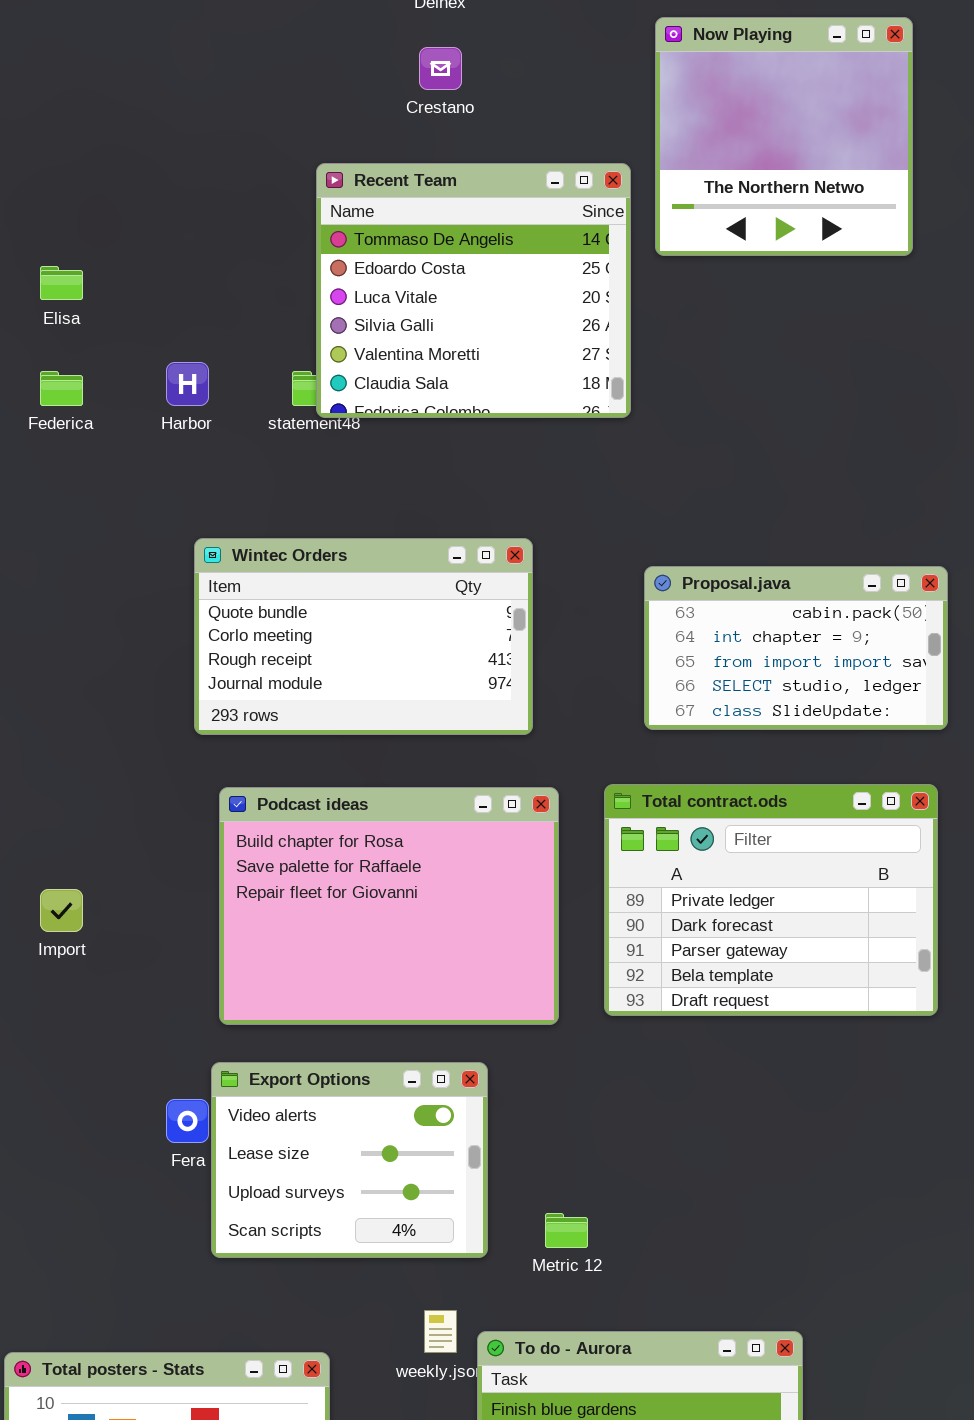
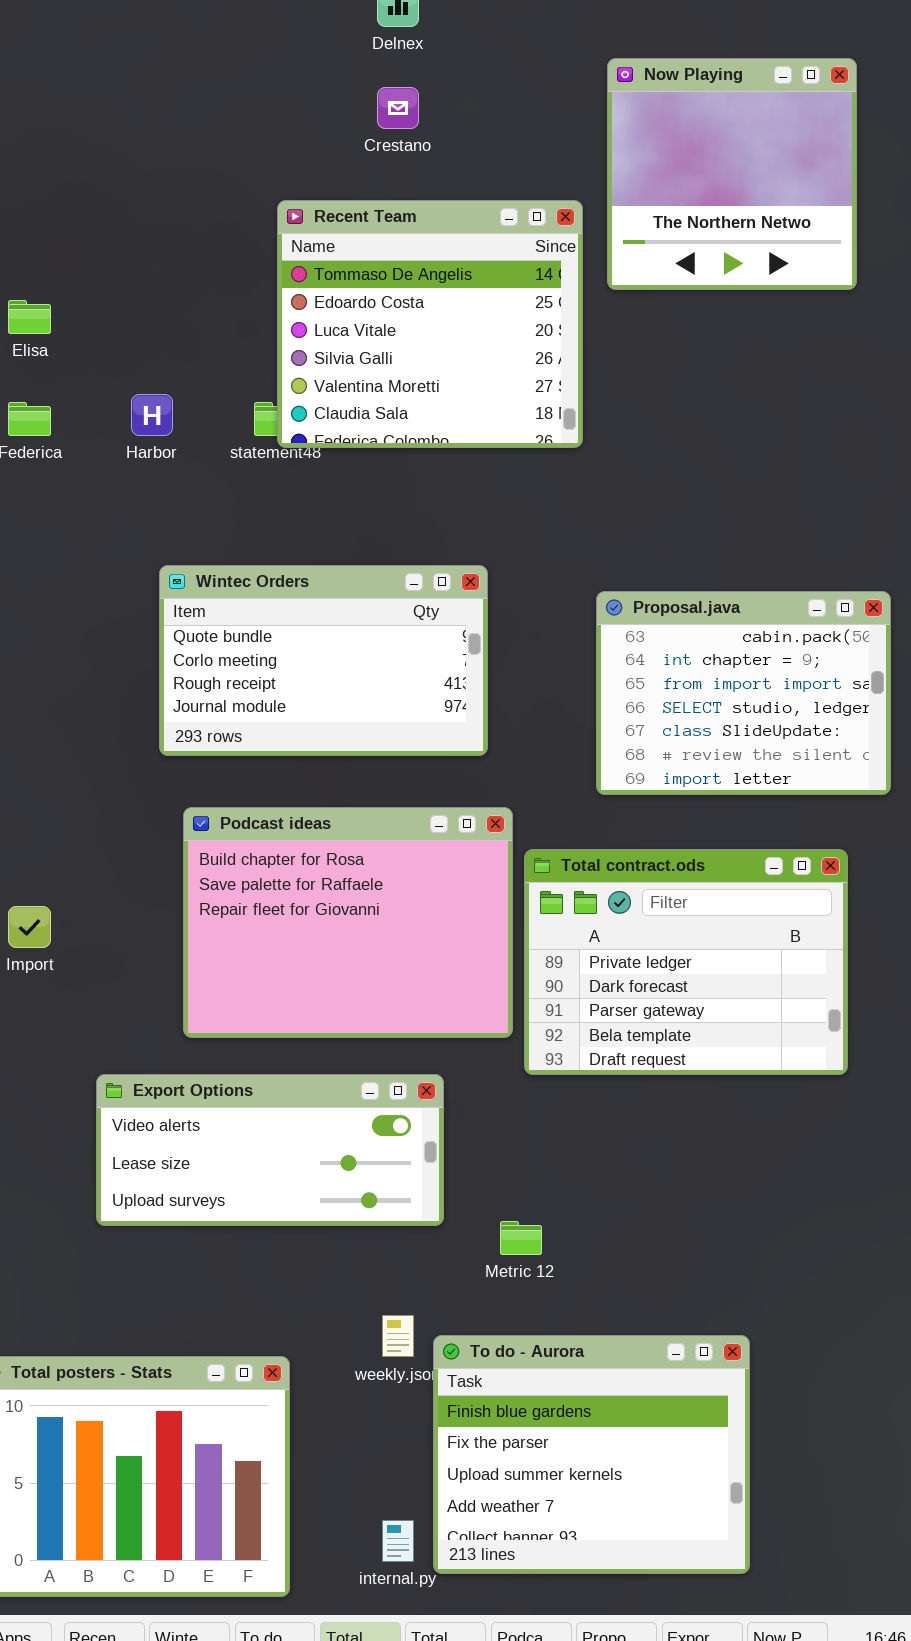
Proposal.java: [644,566,948,730] -> [596,591,891,795], resized
Total contract.ods: [604,784,938,1016] -> [524,849,848,1075], moved
Export Options: [211,1062,488,1258] -> [96,1074,444,1226], resized

